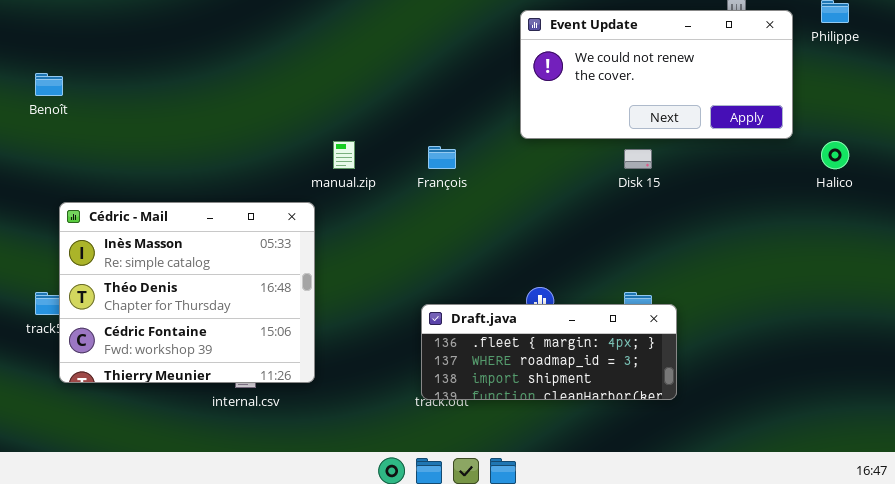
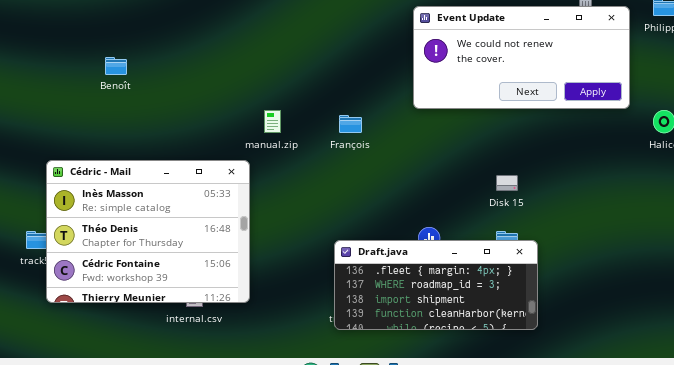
Benoît: [35,73,63,96] -> [105,57,127,75], moved
Disk 15: [624,149,652,169] -> [496,175,518,191], moved
Draft.java: [421,304,677,400] -> [334,240,538,330], resized

